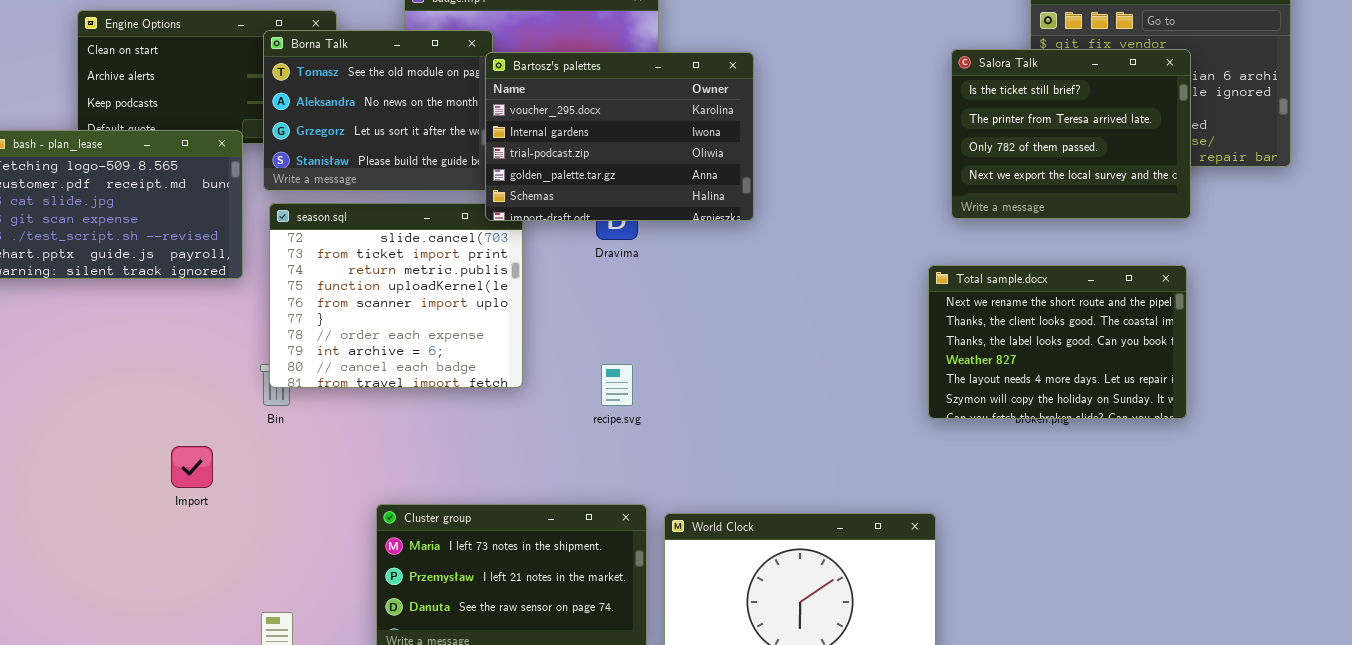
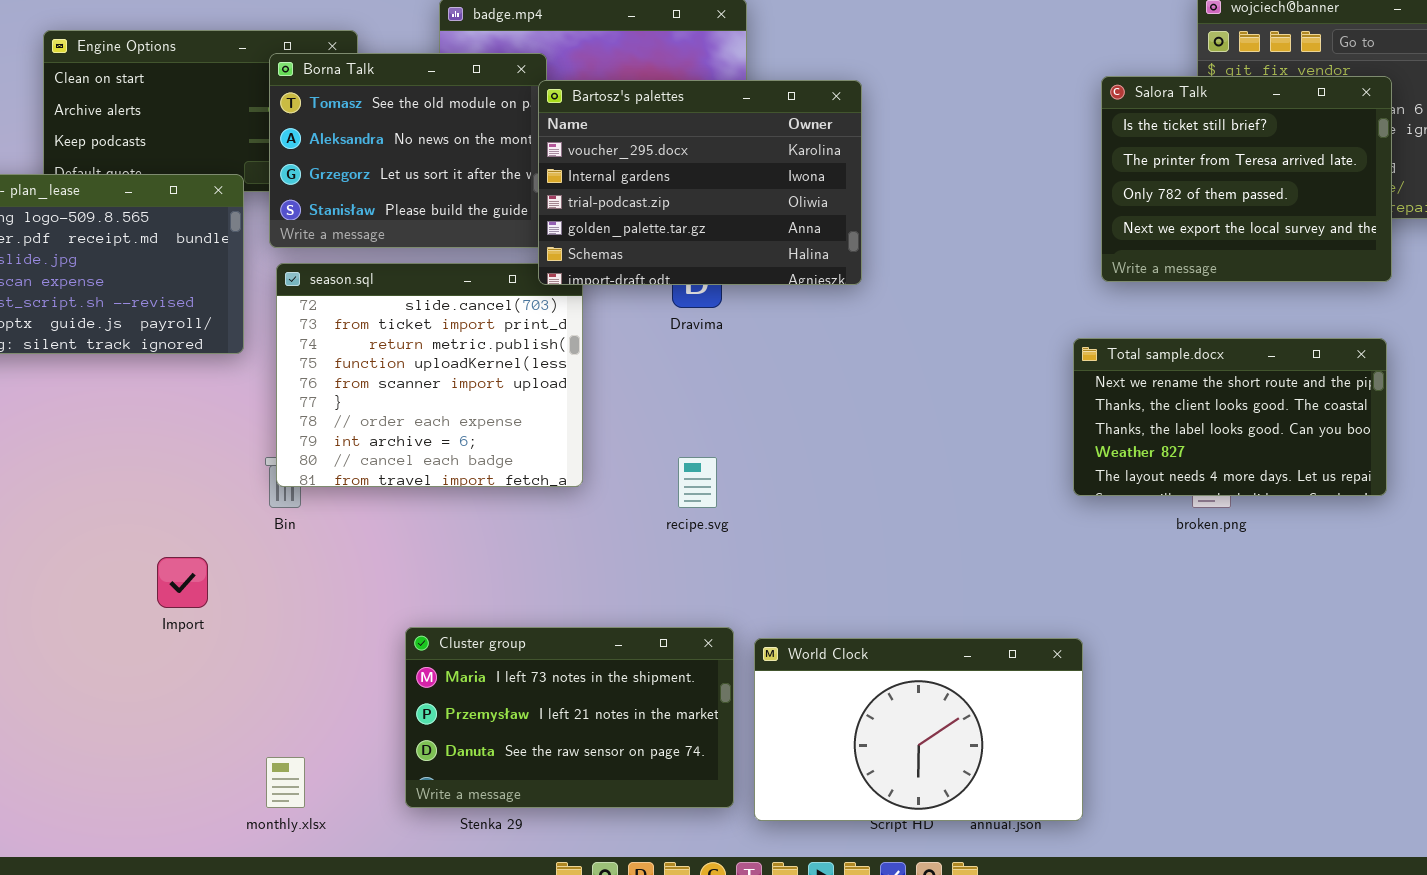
Total sample.docx: [928,265,1187,419] -> [1073,338,1387,496], resized

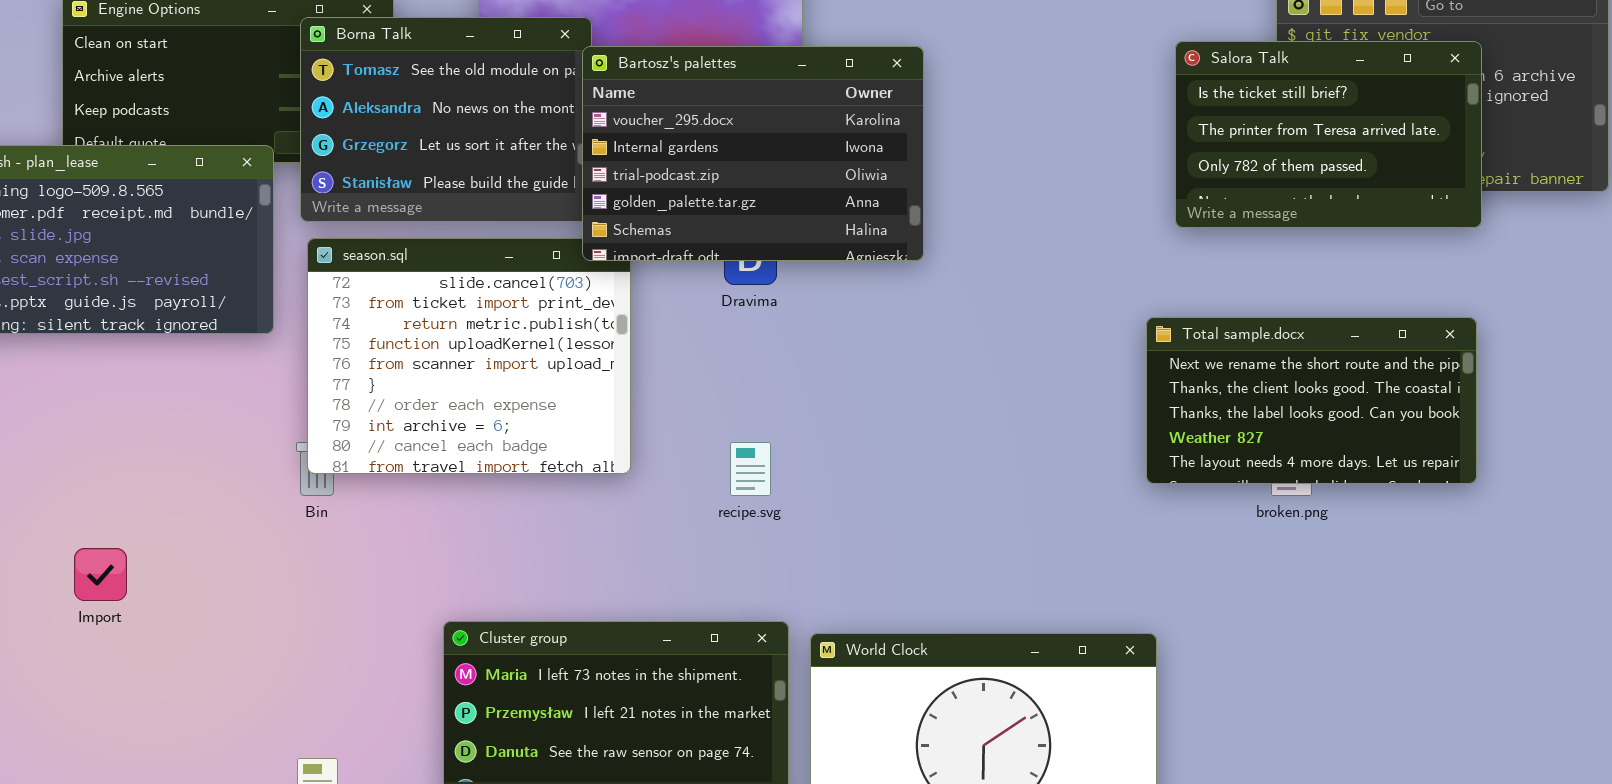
Salora Talk: [1101,76,1392,282] -> [1175,41,1482,228], resized
Import: [157,557,208,608] -> [74,548,127,601], moved

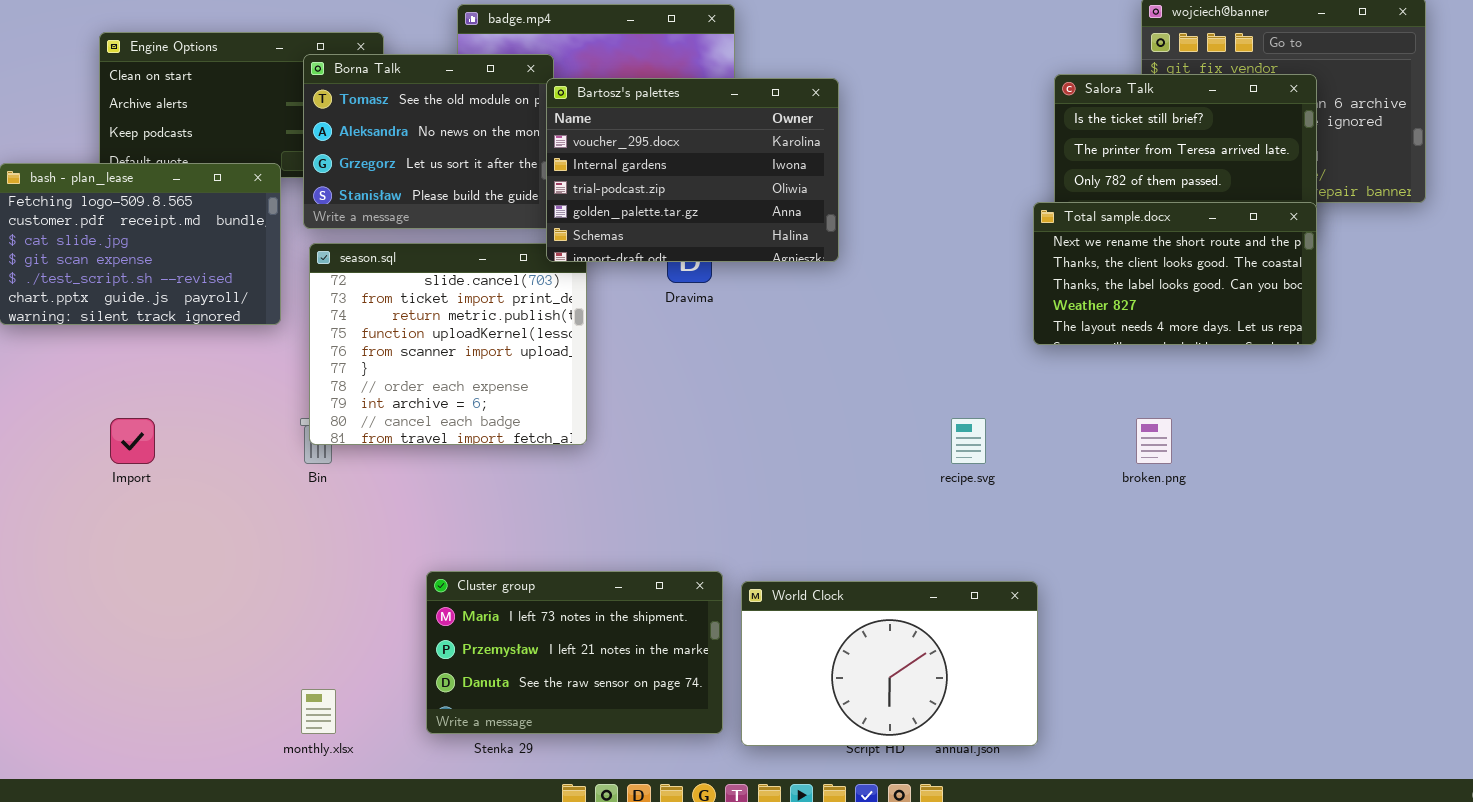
Total sample.docx: [1146,317,1477,484] -> [1033,202,1317,345], moved
recipe.svg: [730,442,771,496] -> [951,418,986,464], moved
Import: [74,548,127,601] -> [110,418,155,464], moved

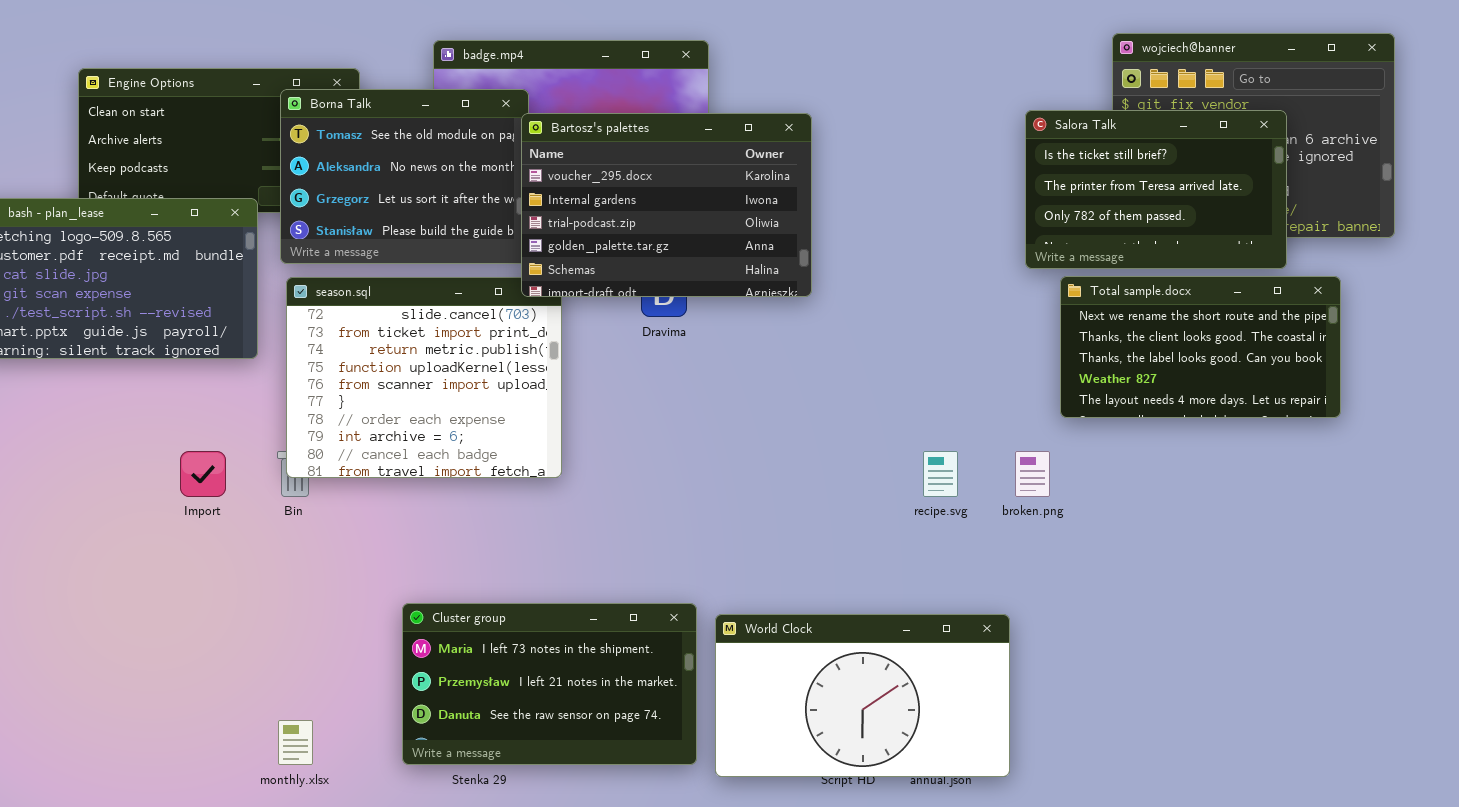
Total sample.docx: [1033,202,1317,345] -> [1060,276,1341,418], moved
Import: [110,418,155,464] -> [180,451,226,497], moved
broken.png: [1136,418,1172,464] -> [1015,451,1050,497], moved

